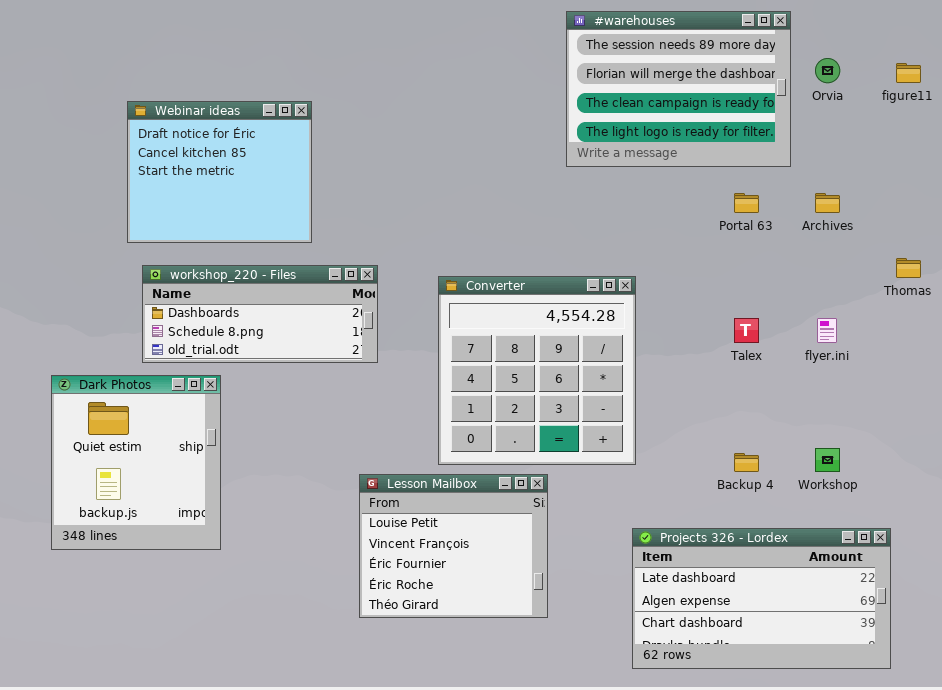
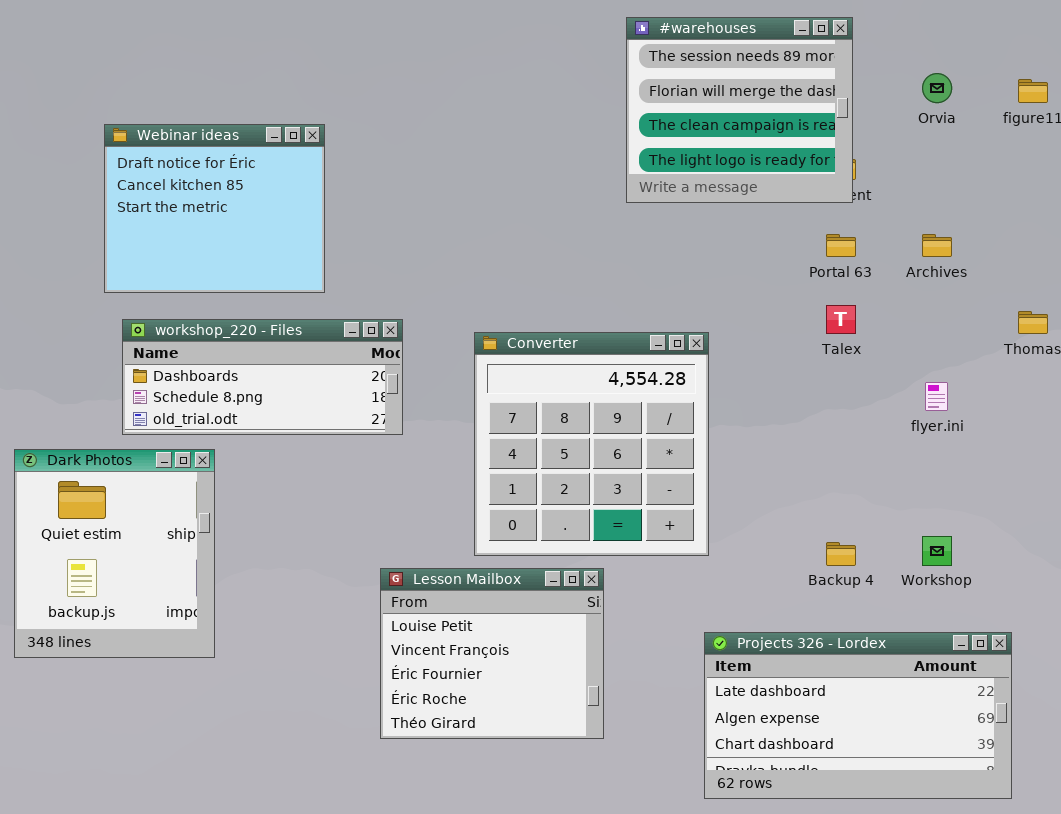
#warehouses: [566,11,791,167] -> [626,17,853,203], resized
Talex: [734,318,759,343] -> [826,305,856,334], moved

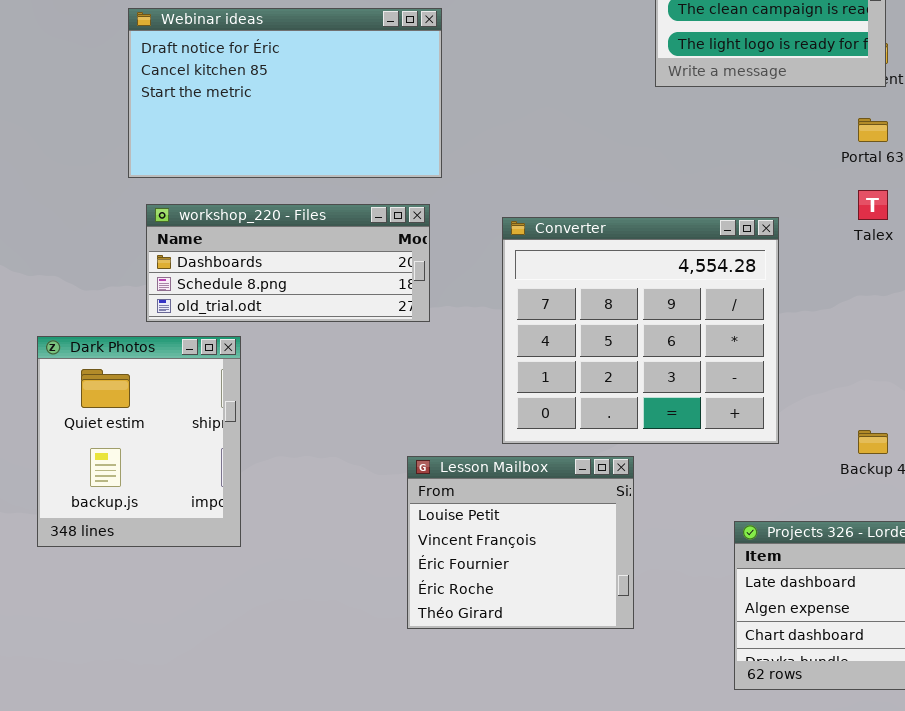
Webinar ideas: [104,124,325,293] -> [128,8,442,178], resized
Converter: [474,332,709,556] -> [502,217,779,444], resized

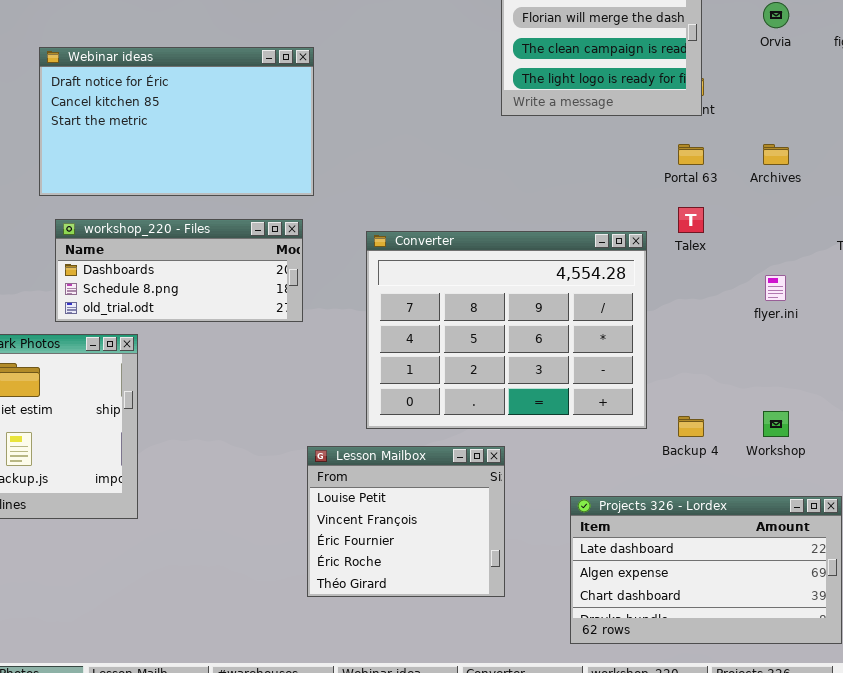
Converter: [502,217,779,444] -> [366,231,647,429], resized
Lesson Mailbox: [407,456,634,629] -> [307,446,505,597], moved

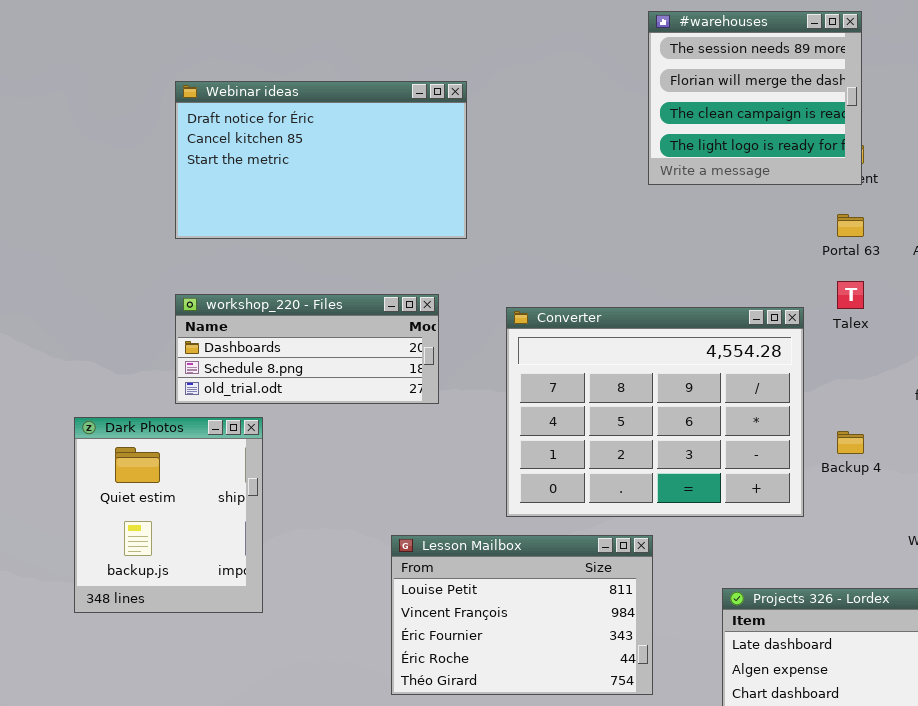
Webinar ideas: [39,47,314,196] -> [175,81,467,239], moved
Backup 4: [678,416,704,437] -> [837,431,864,454], moved
Lesson Mailbox: [307,446,505,597] -> [391,535,653,695], resized

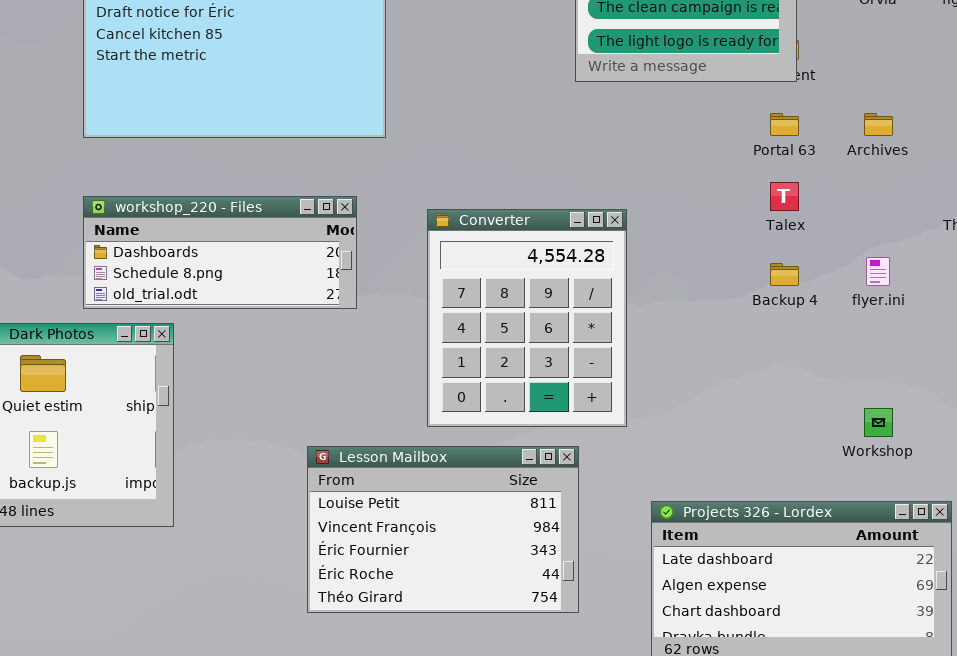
Converter: [506,307,804,517] -> [427,209,627,427], resized
Backup 4: [837,431,864,454] -> [770,263,799,286], moved

